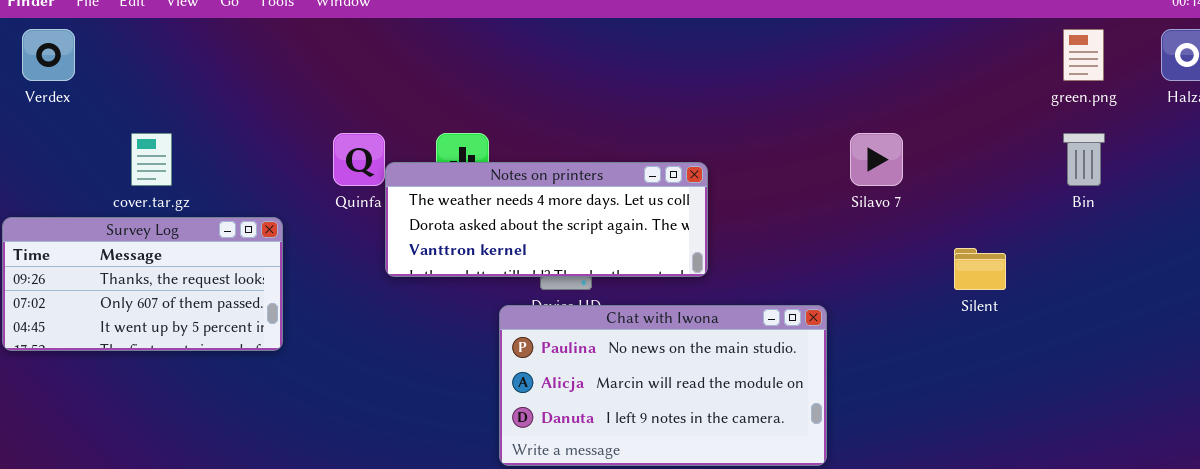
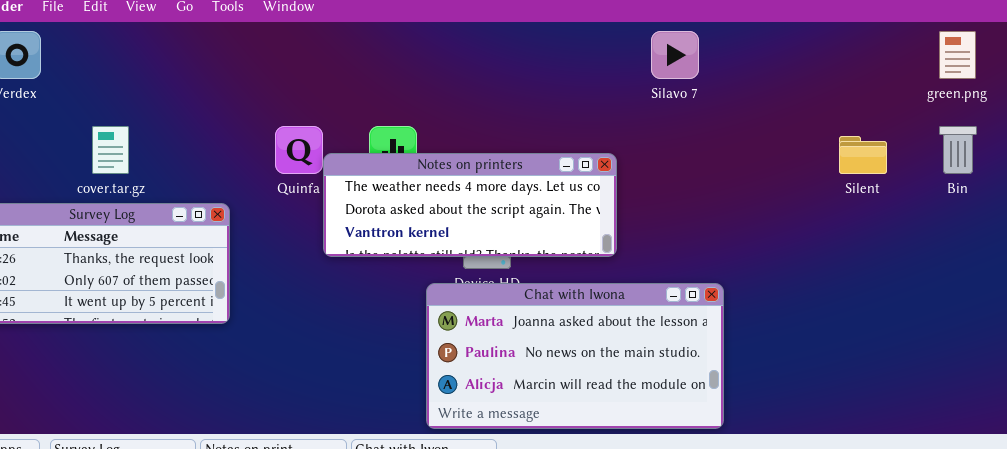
Silavo 7: [850,133,903,186] -> [651,31,699,79], moved
Silent: [954,248,1006,290] -> [839,136,887,174], moved
Chat with Iwona: [499,305,827,466] -> [426,283,724,429], scrolled up 1 row

